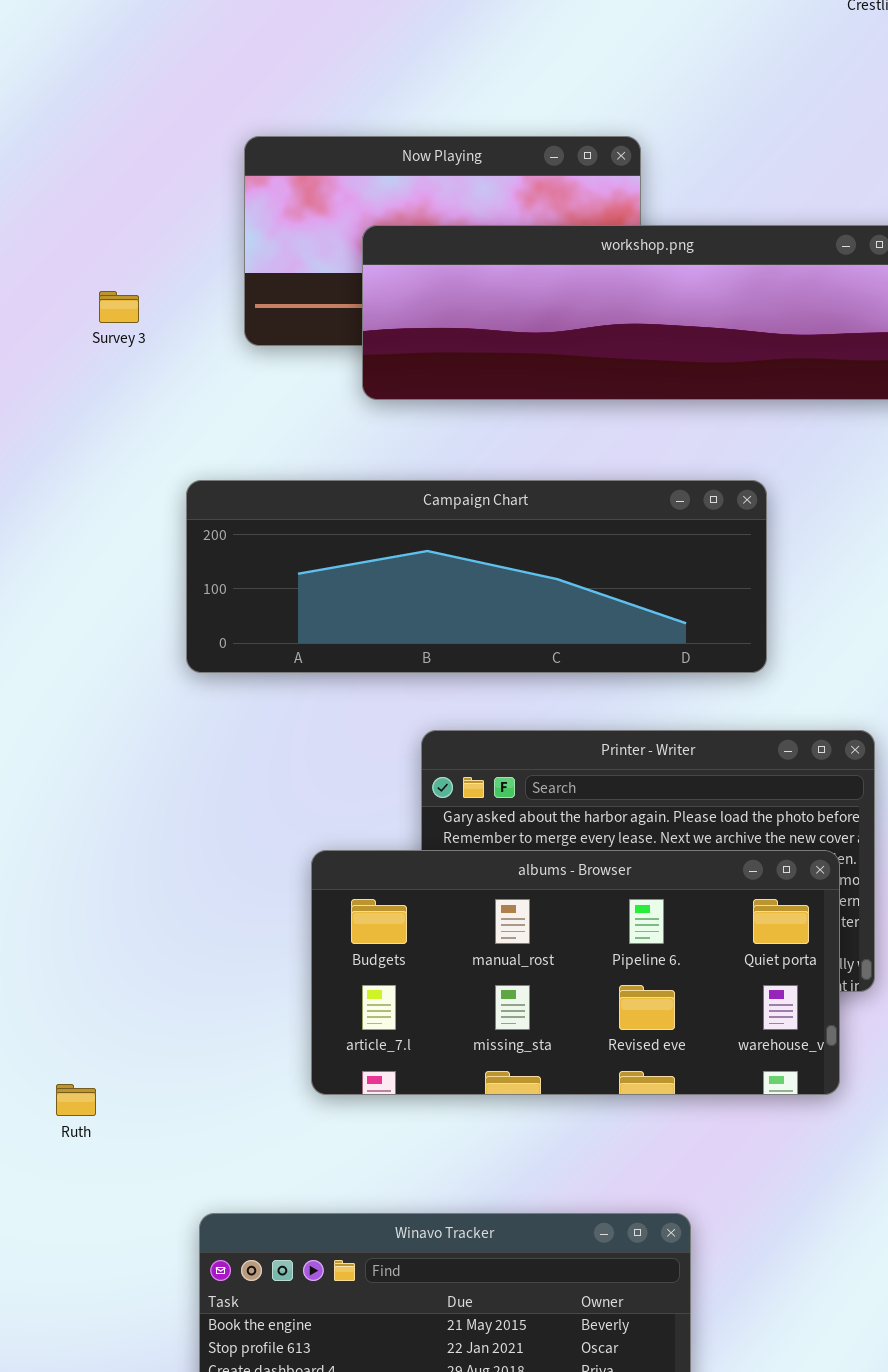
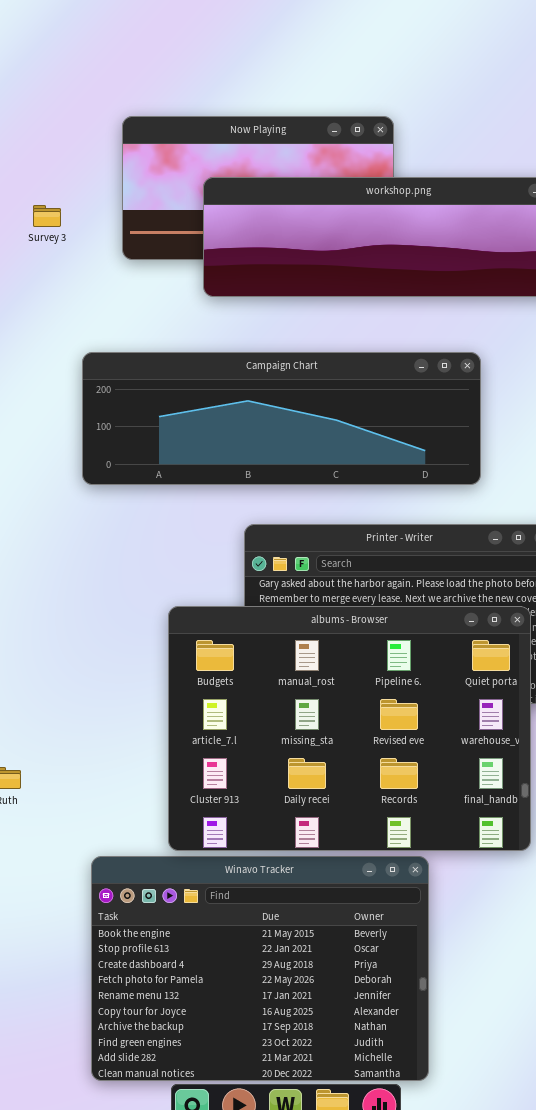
Survey 3: [99,291,139,323] -> [33,205,61,227], moved
albums - Browser: [311,850,840,1095] -> [168,606,531,851], resized

